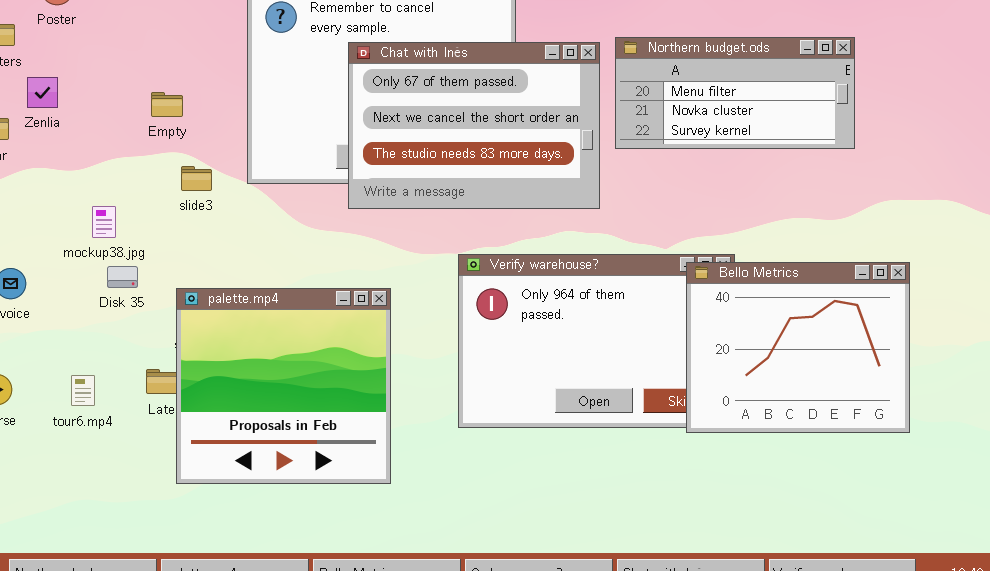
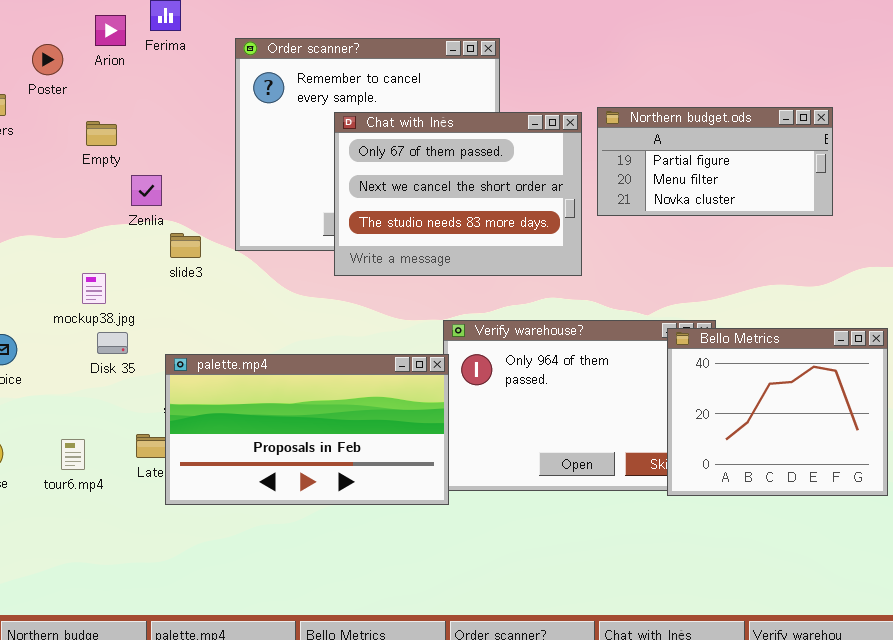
Northern budget.ods: [615,37,855,149] -> [597,107,833,216], scrolled up 1 row
Zenlia: [27,77,58,108] -> [131,175,162,206], moved
Empty: [151,92,183,117] -> [86,121,117,146], moved
palette.mp4: [176,288,391,484] -> [165,354,449,505], resized

